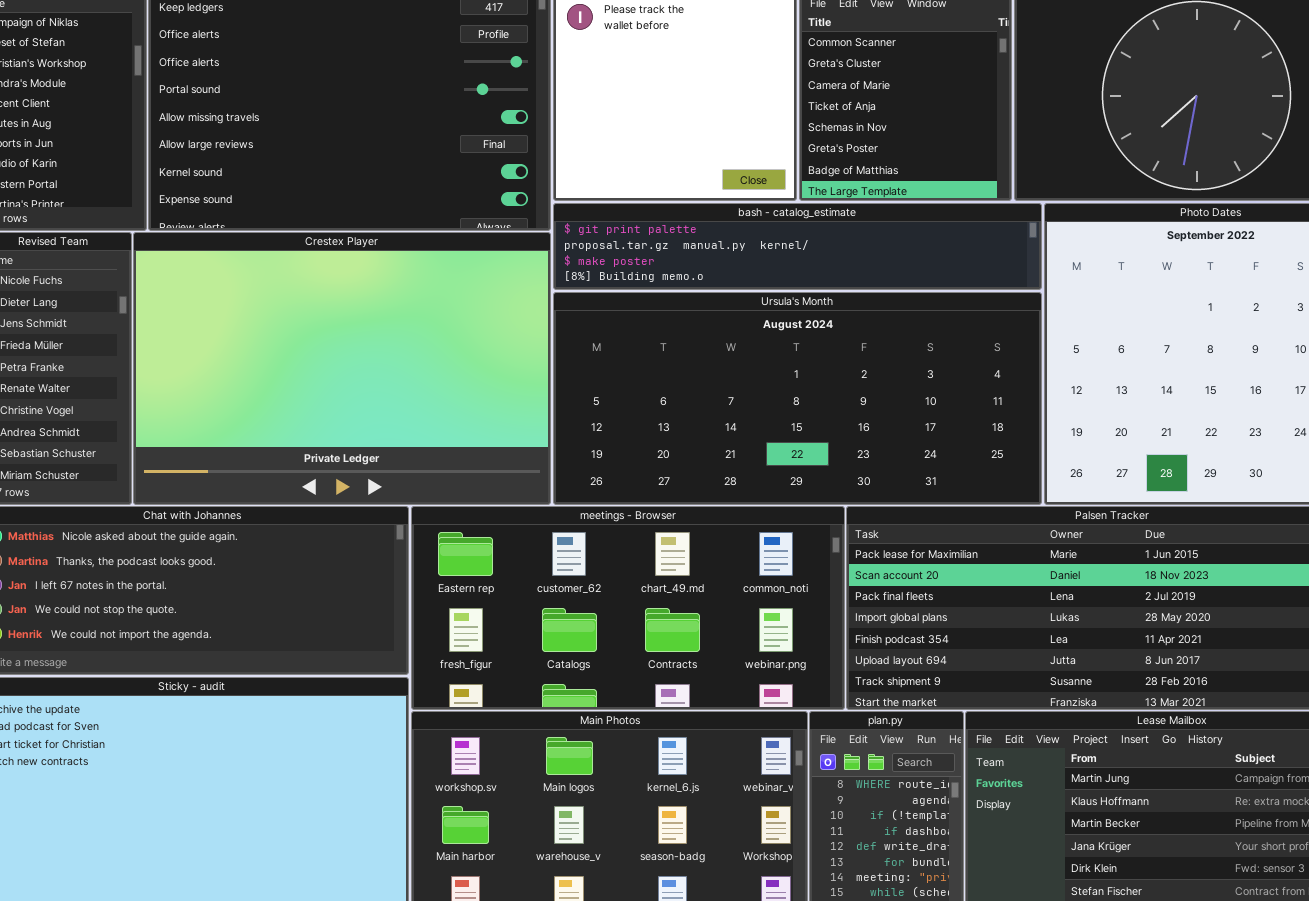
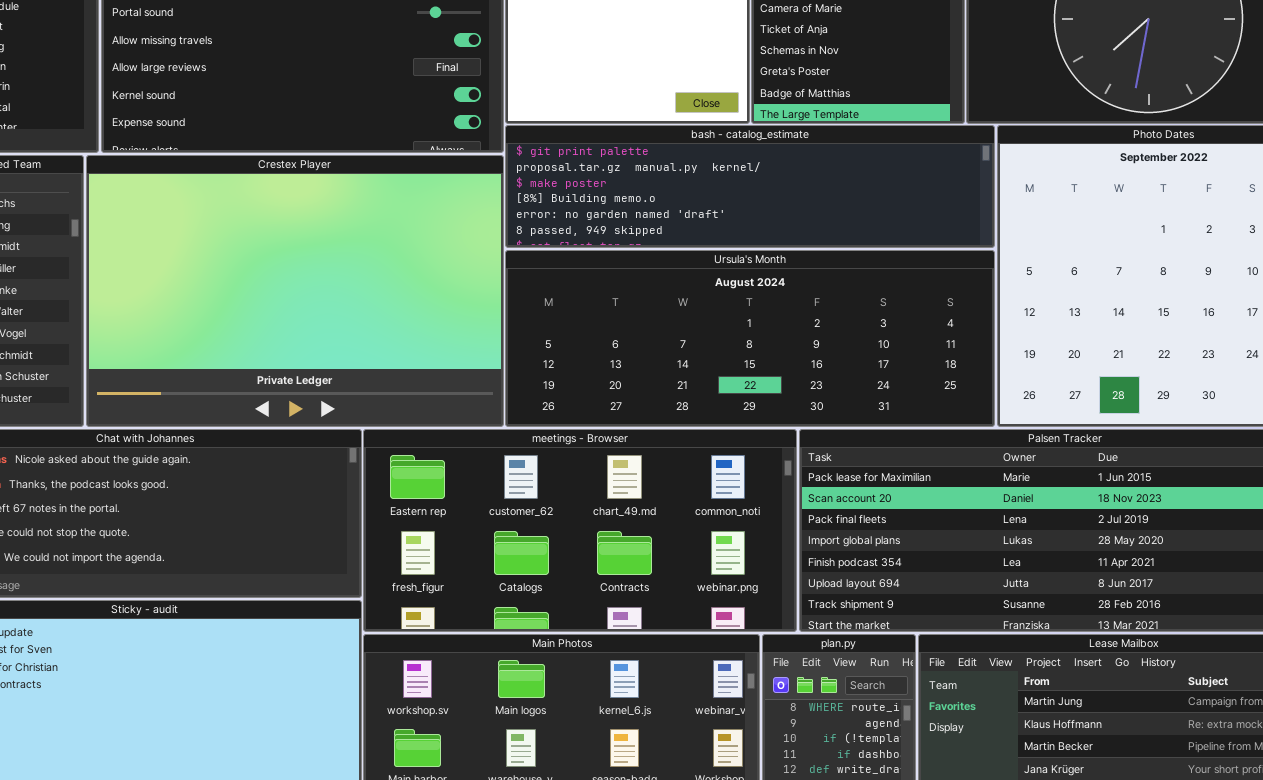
bash - catalog_estimate: [553,203,1042,290] -> [505,125,995,248], resized
Ursula's Month: [553,292,1042,505] -> [505,250,995,427], resized

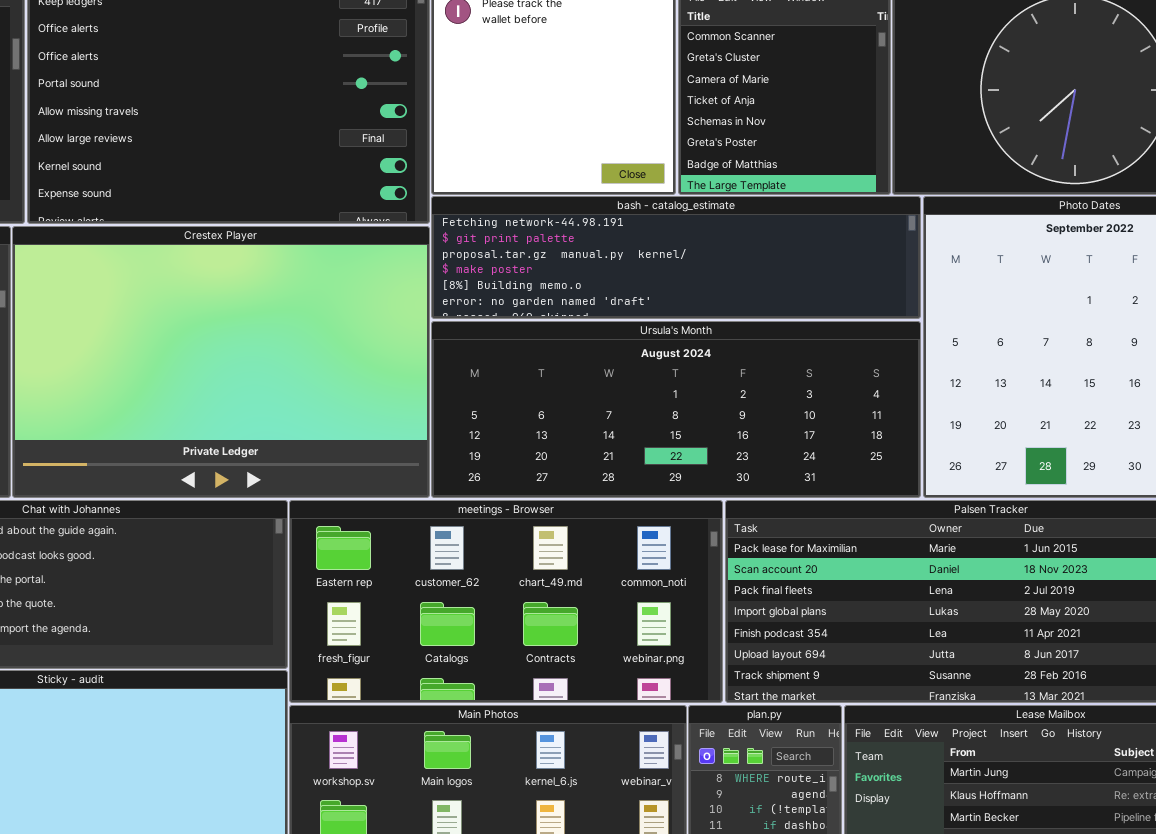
bash - catalog_estimate: [505,125,995,248] -> [431,196,921,319], scrolled up 1 row

